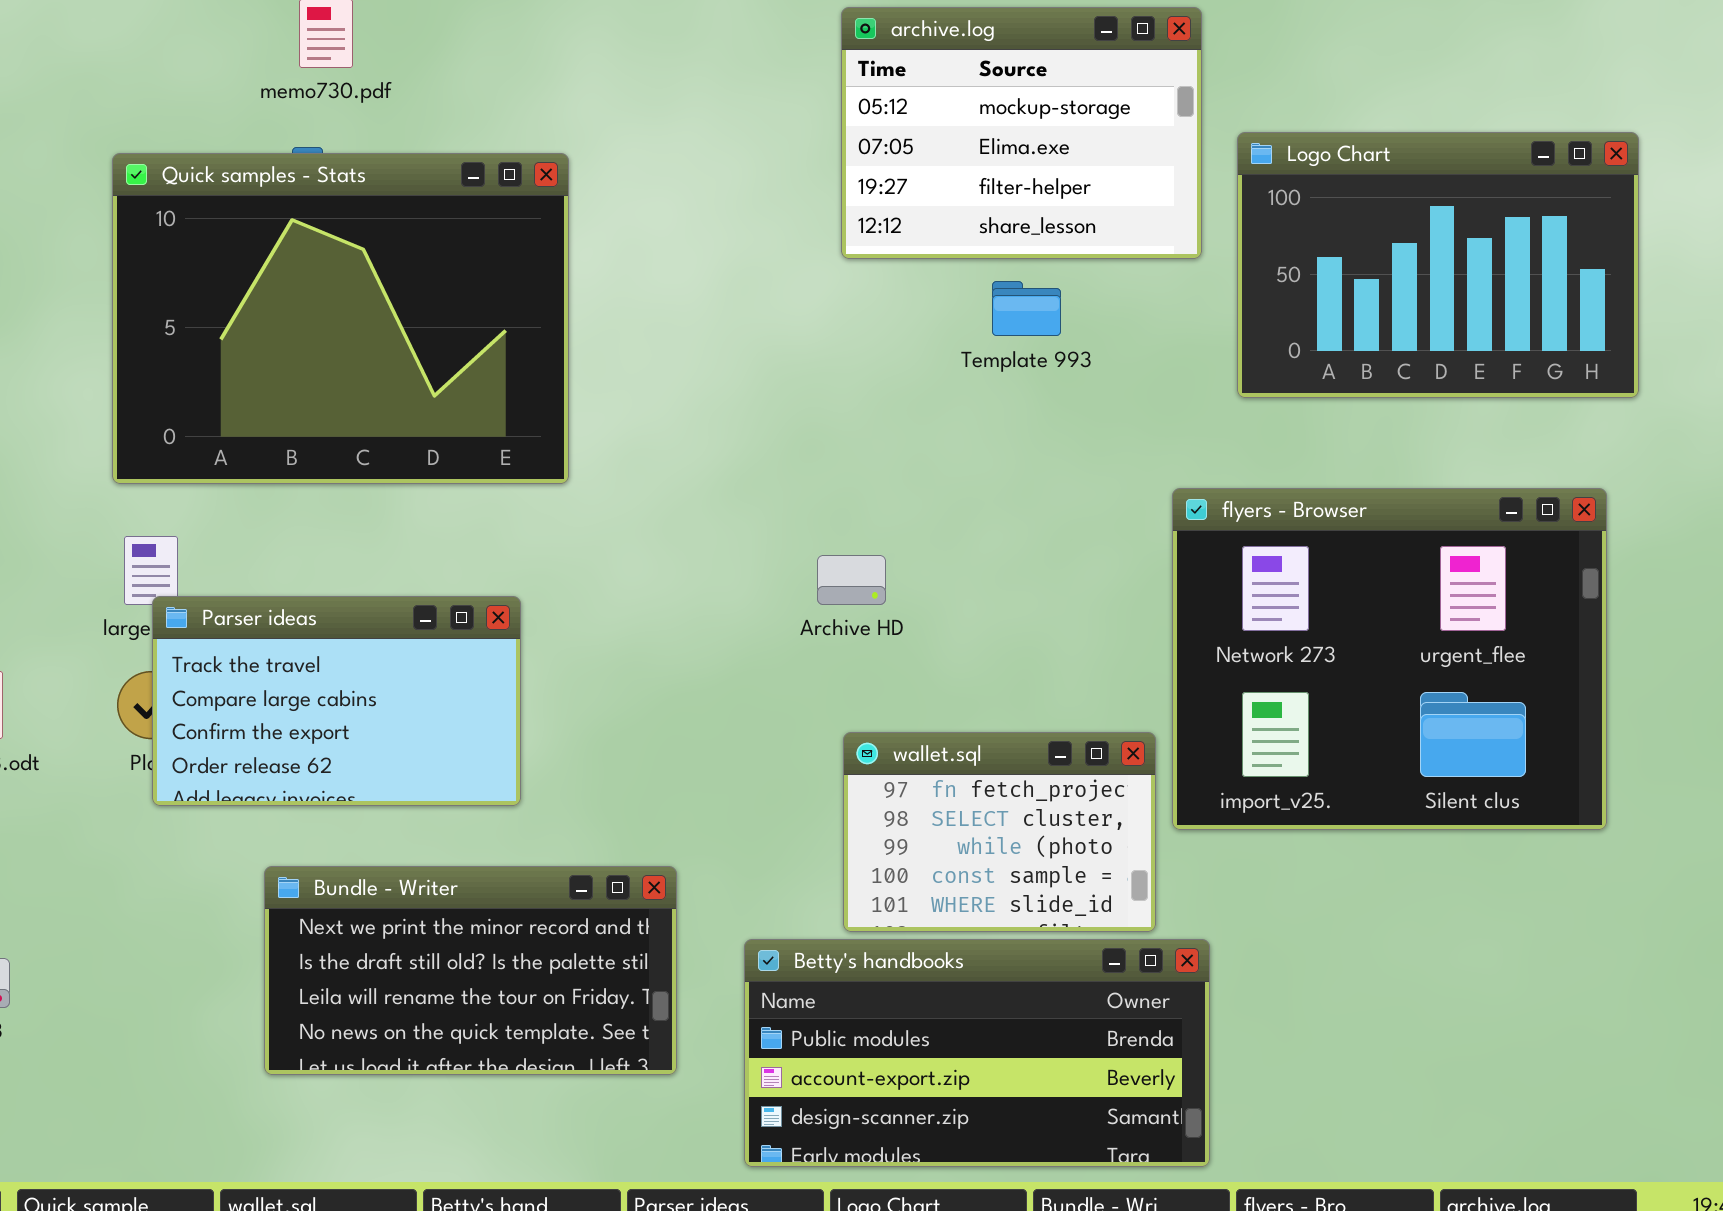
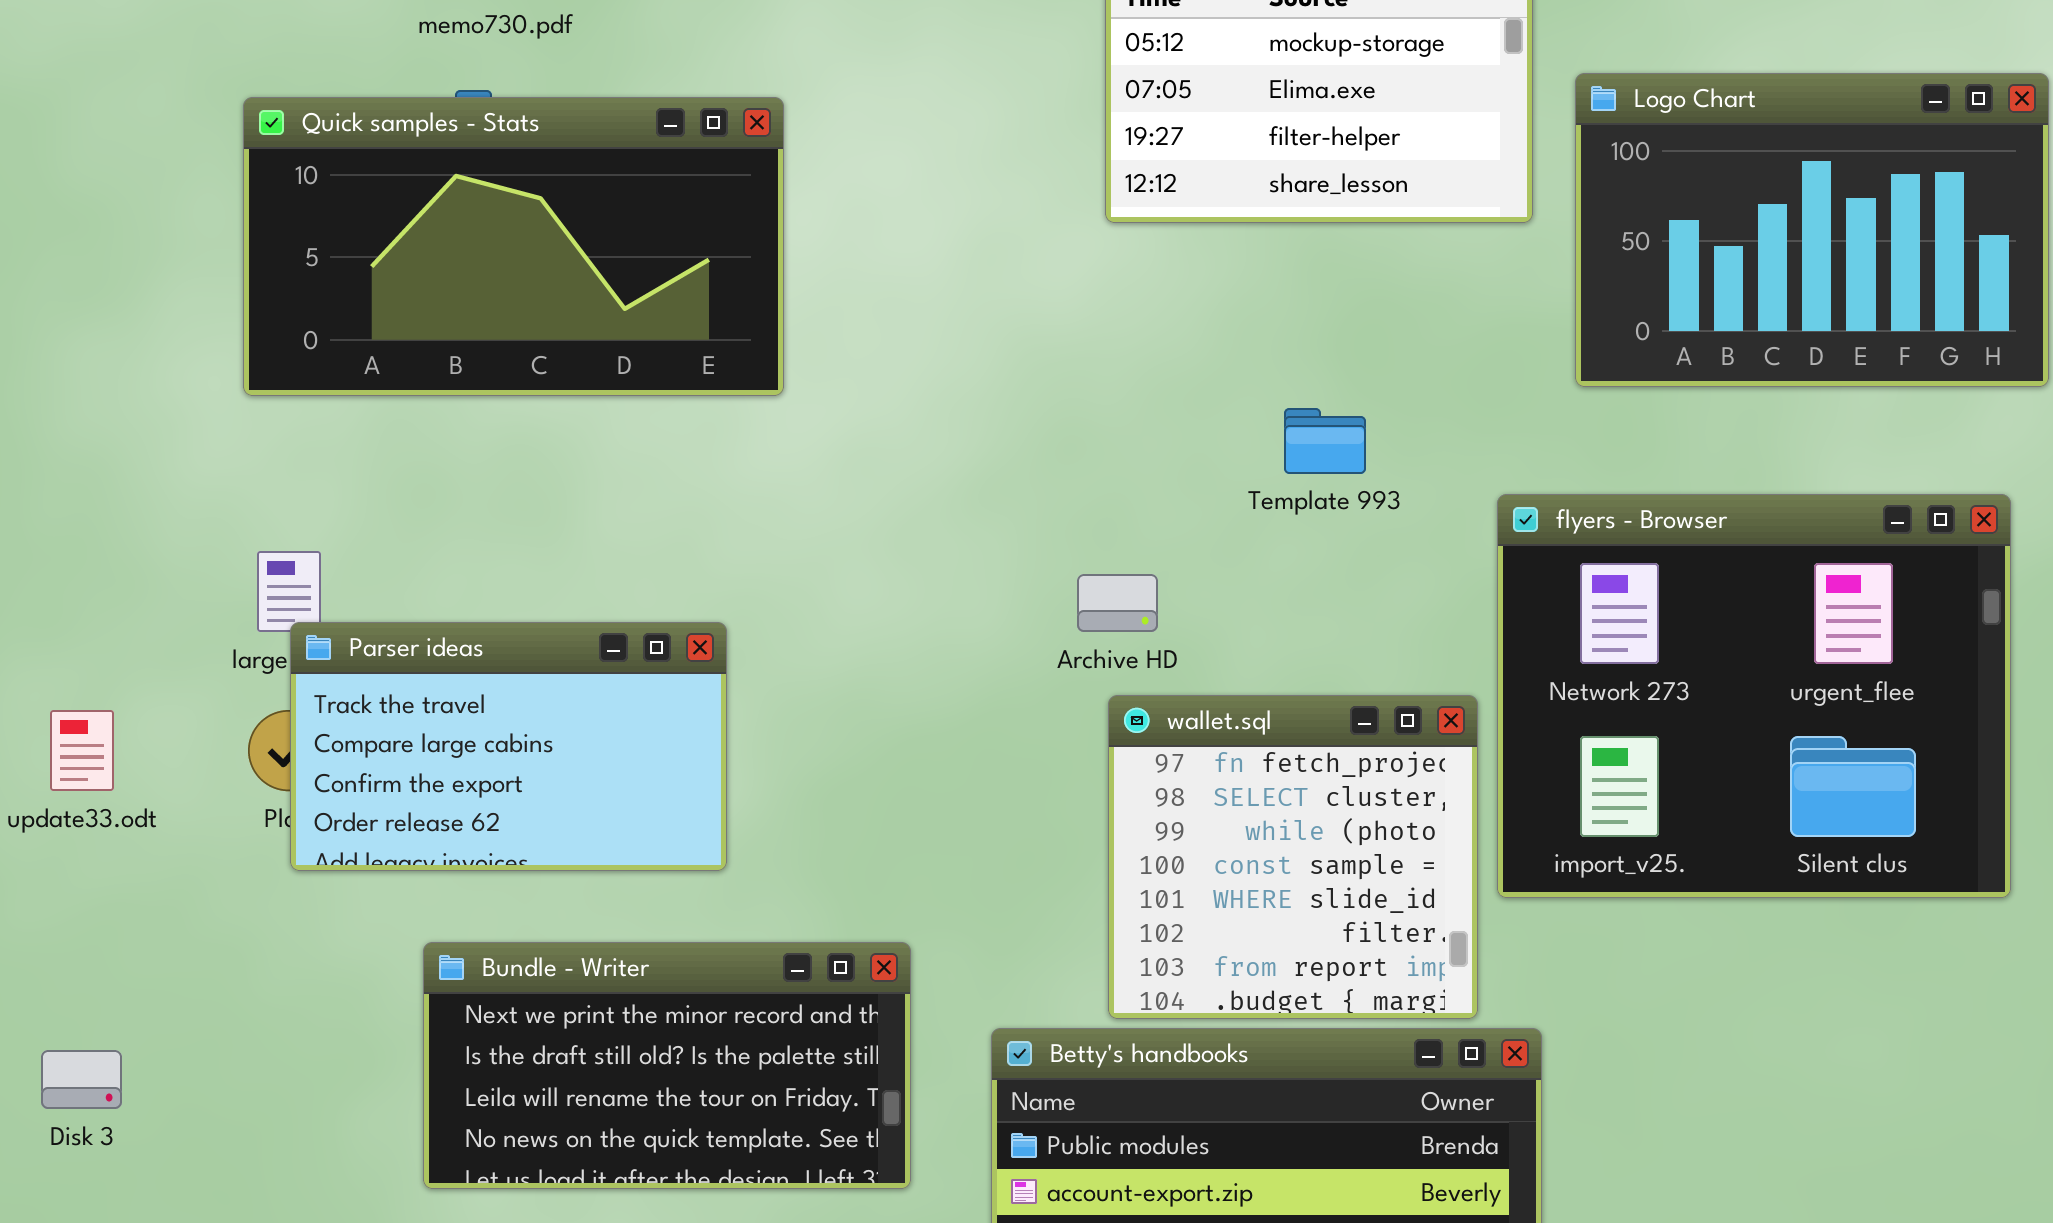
Quick samples - Stats: [112,153,569,484] -> [243,97,784,396], resized
Template 993: [992,281,1061,336] -> [1284,408,1366,474], moved
wallet.sql: [843,732,1156,932] -> [1108,695,1478,1019], resized

